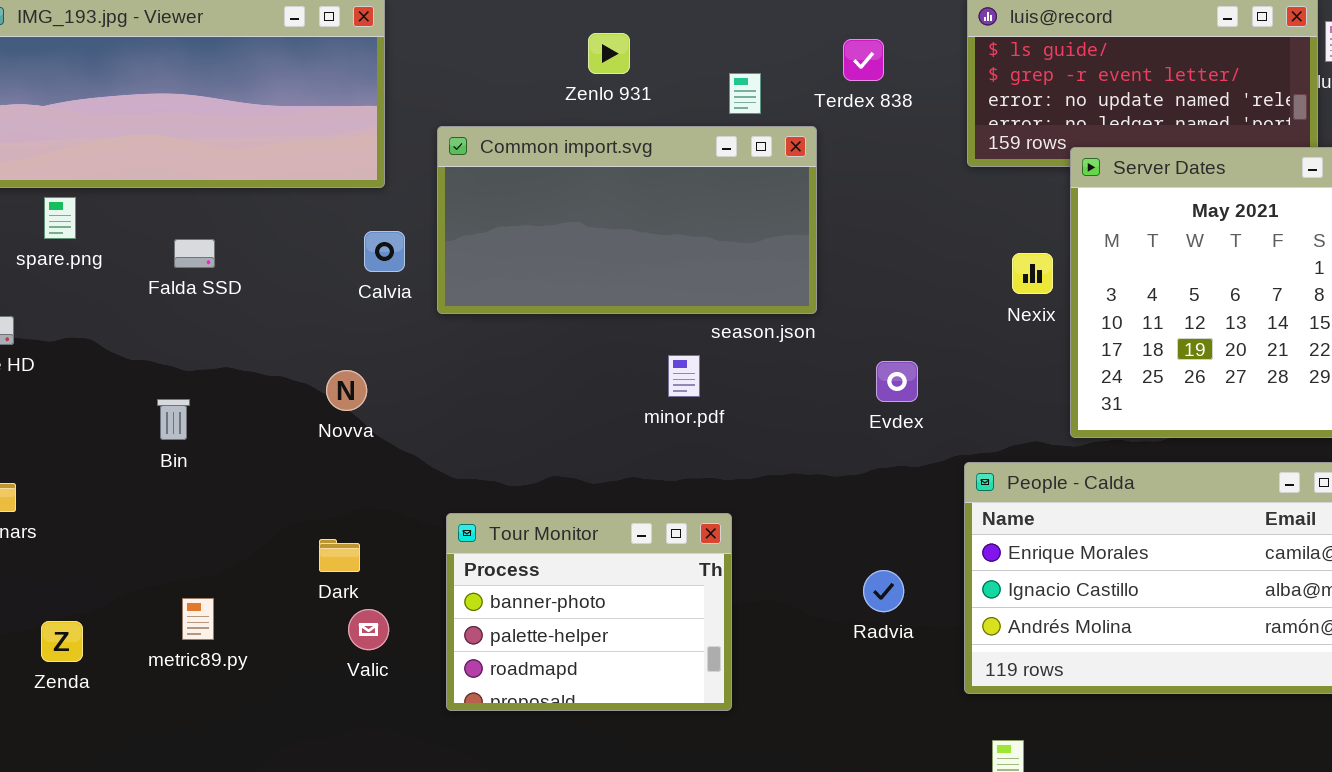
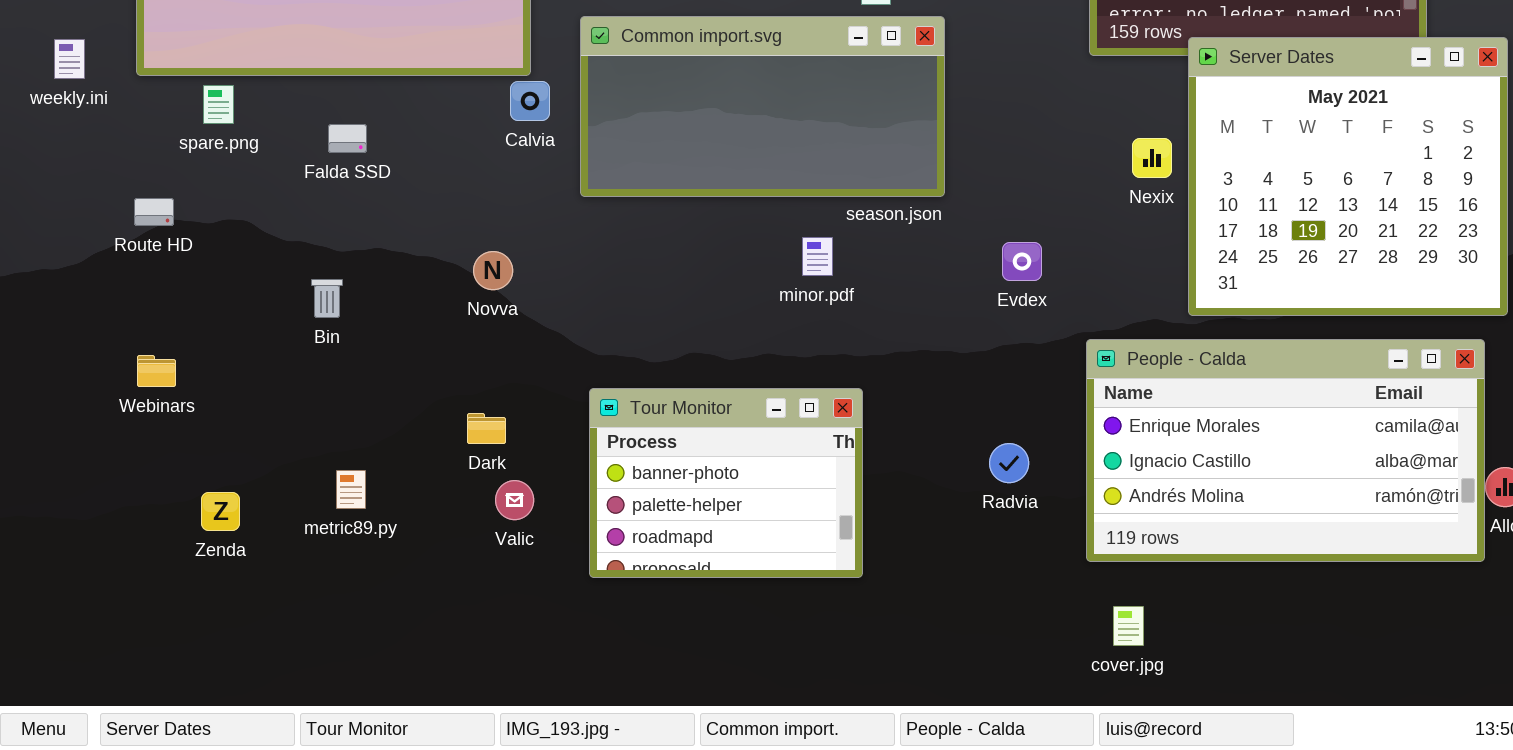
Calvia: [364,231,405,272] -> [510,81,550,121], moved

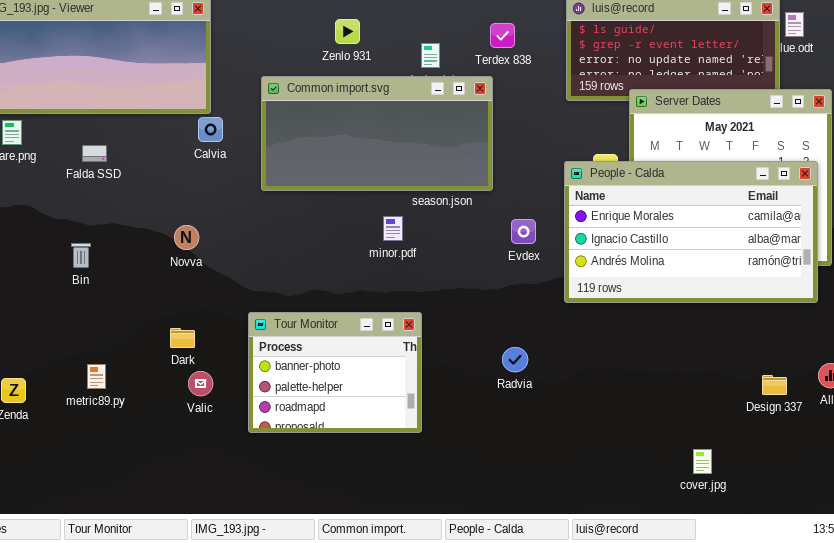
Common import.svg: [580,16,945,197] -> [261,76,493,191], moved
People - Calda: [1086,339,1485,562] -> [564,161,818,303], moved
cover.jpg: [1113,606,1144,646] -> [693,449,712,474], moved

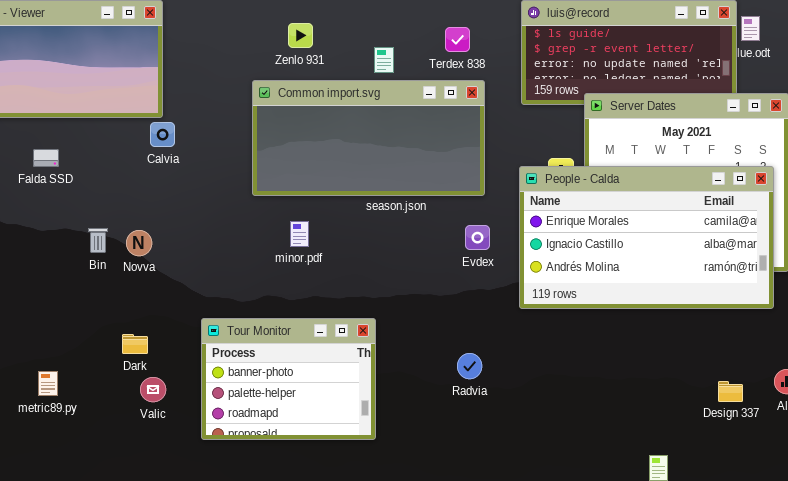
Common import.svg: [261,76,493,191] -> [252,80,485,196], moved
minor.pdf: [383,216,403,241] -> [290,221,309,247], moved
Bin: [71,243,91,268] -> [88,228,108,253], moved

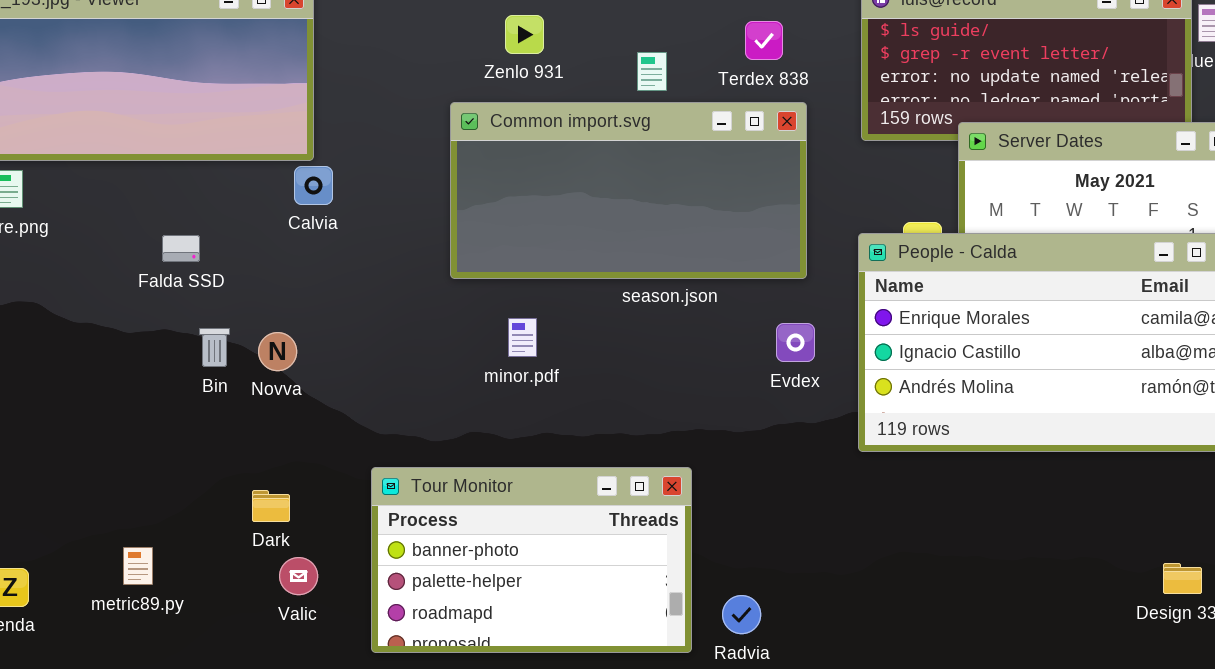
Falda SSD: [33,149,59,167] -> [162,235,200,262], moved
Tour Monitor: [201,318,376,440] -> [371,467,692,653], resized
Radvia: [457,353,482,379] -> [722,595,761,634], moved

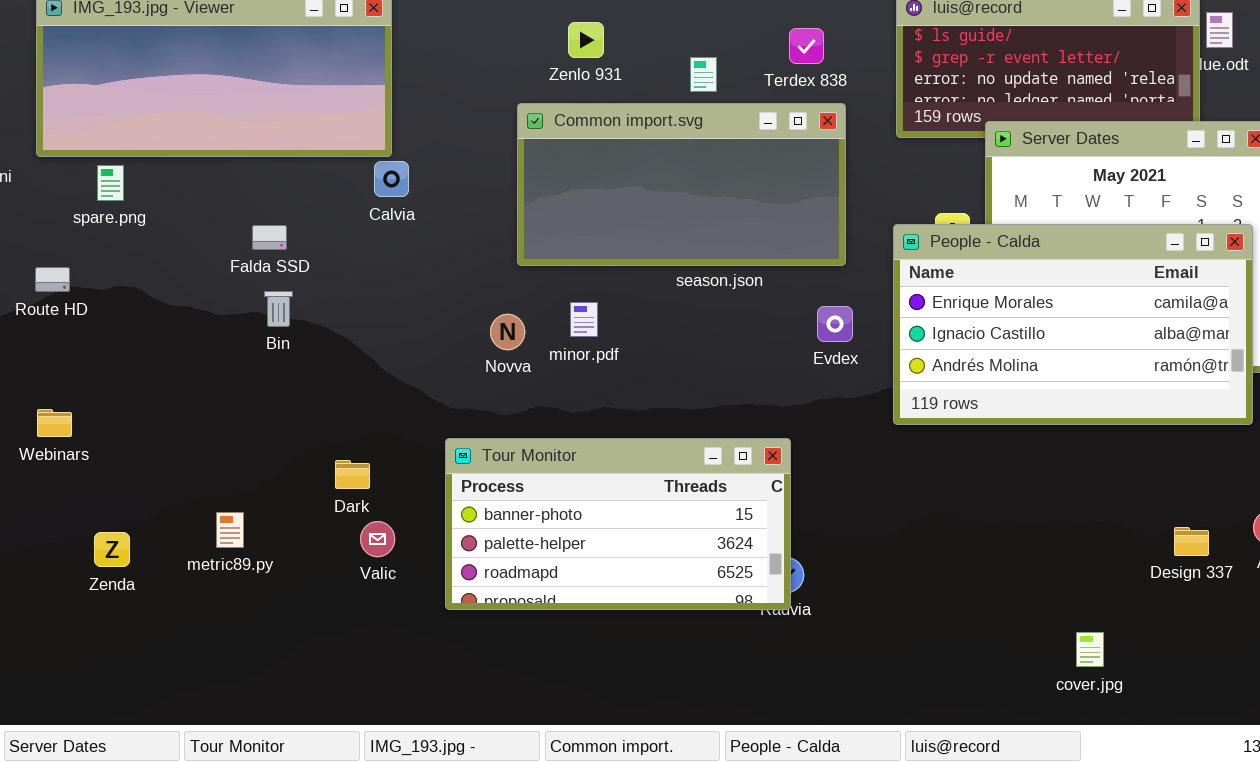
Bin: [199,328,230,367] -> [264,291,293,327], moved
Novva: [258,332,297,371] -> [490,314,525,350], moved
Tour Monitor: [371,467,692,653] -> [445,438,791,610], resized

